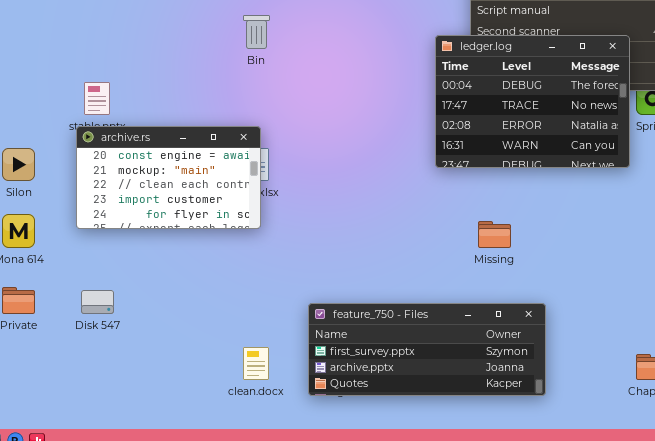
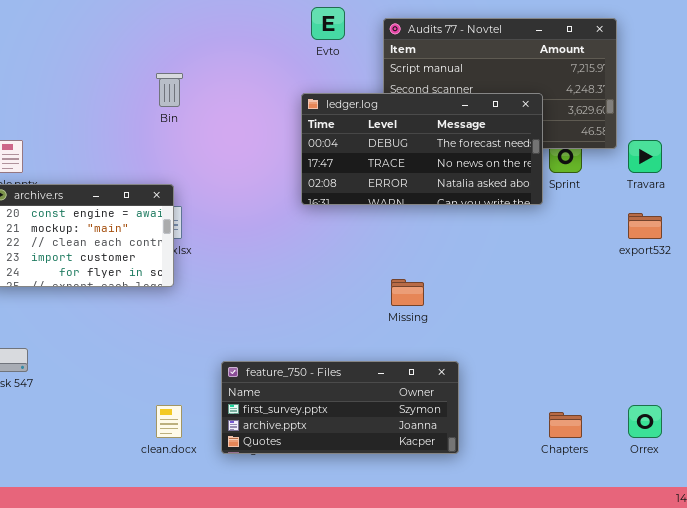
ledger.log: [435,35,630,168] -> [301,93,543,205], resized

